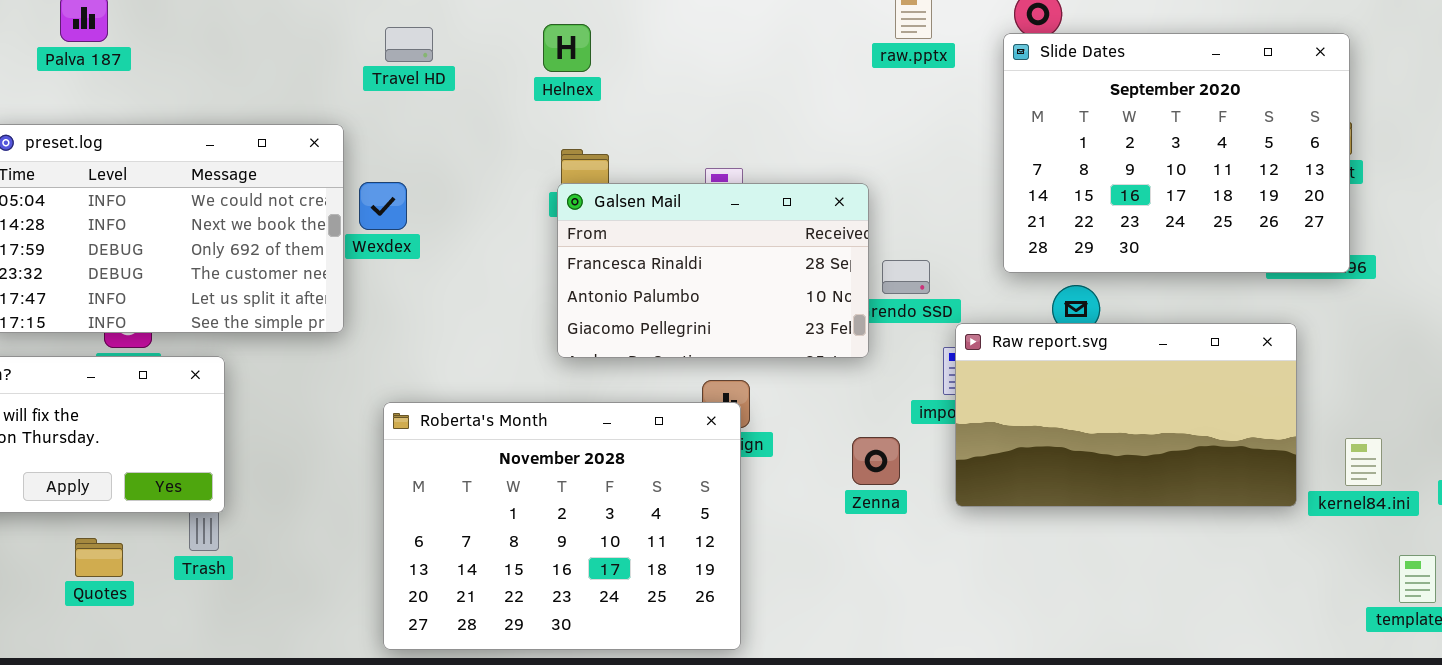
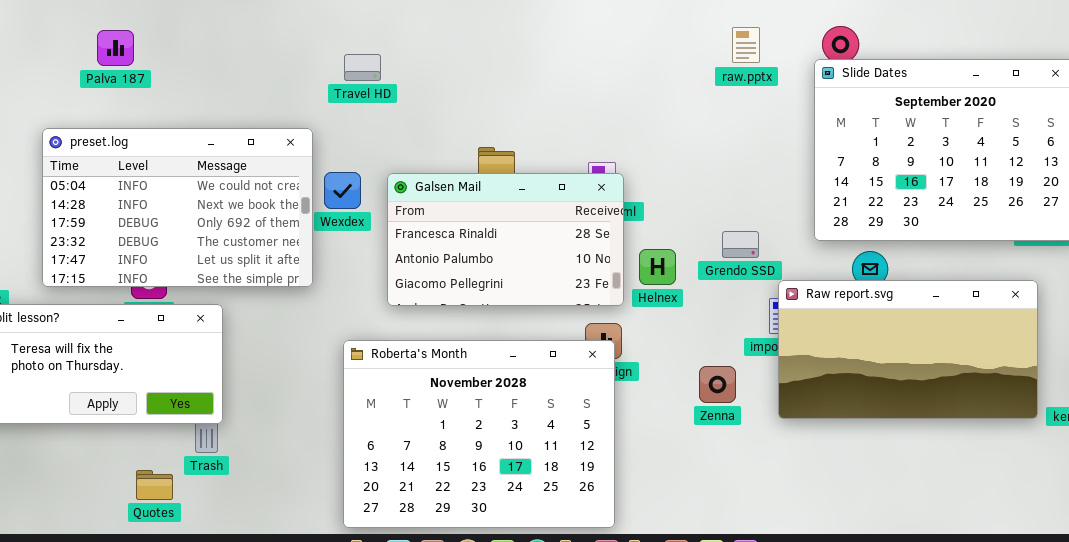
Helnex: [543,24,591,72] -> [639,249,676,285], moved
Galsen Mail: [557,183,869,358] -> [387,173,624,306], moved
Quotes: [75,538,123,577] -> [136,470,173,500], moved

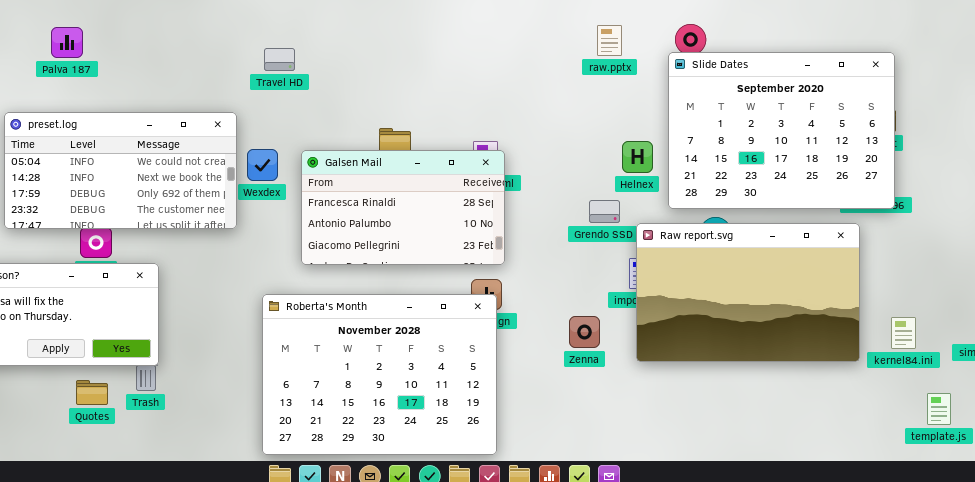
preset.log: [42,128,313,287] -> [4,112,237,229], resized
Helnex: [639,249,676,285] -> [622,141,653,173], moved
Raw report.svg: [778,280,1038,419] -> [636,223,860,362], resized
Quotes: [136,470,173,500] -> [76,380,108,405], moved

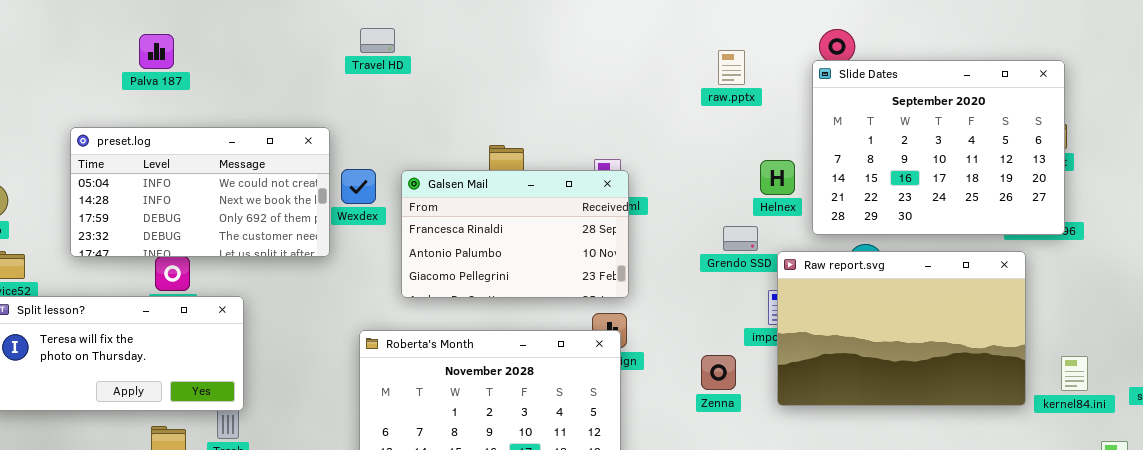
raw.pptx: [597,25,622,56] -> [718,50,745,85], moved
Palva 187: [51,27,83,58] -> [139,34,174,69], moved
Travel HD: [264,48,295,71] -> [360,28,395,53], moved

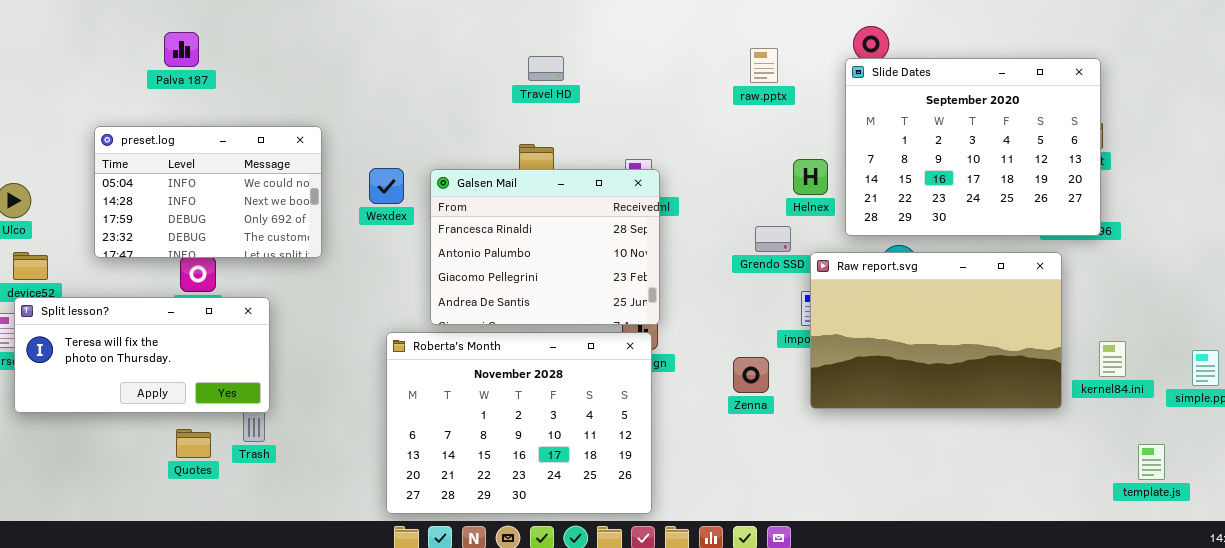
Travel HD: [360,28,395,53] -> [528,56,564,81], moved
preset.log: [70,127,330,257] -> [94,126,322,258], resized
Galsen Mail: [401,170,629,298] -> [430,169,660,325], resized
kernel84.ini: [1061,356,1088,391] -> [1099,341,1126,377], moved

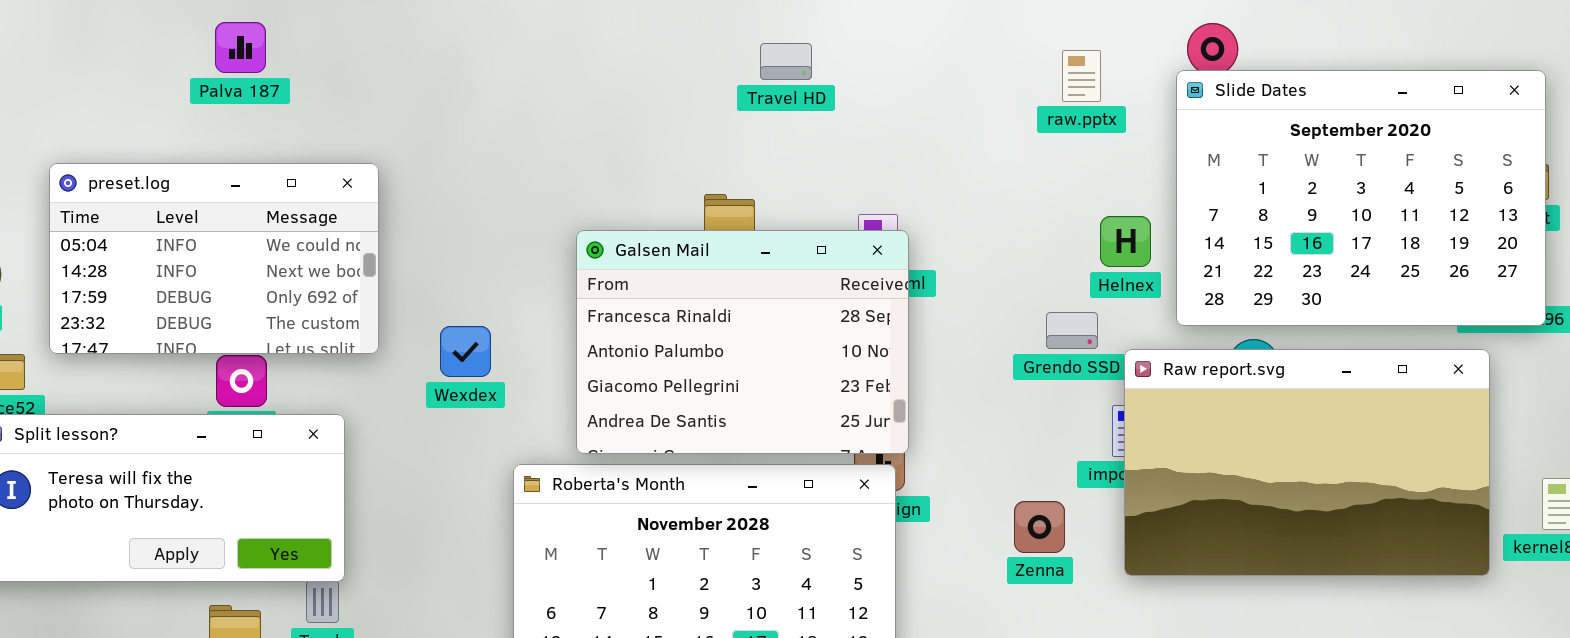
Palva 187: [164,32,199,67] -> [215,22,266,73], moved
raw.pptx: [750,48,778,83] -> [1062,50,1101,102], moved
Travel HD: [528,56,564,81] -> [760,43,812,80], moved
preset.log: [94,126,322,258] -> [49,163,379,354], moved
Wexdex: [369,168,404,204] -> [440,326,491,377], moved

